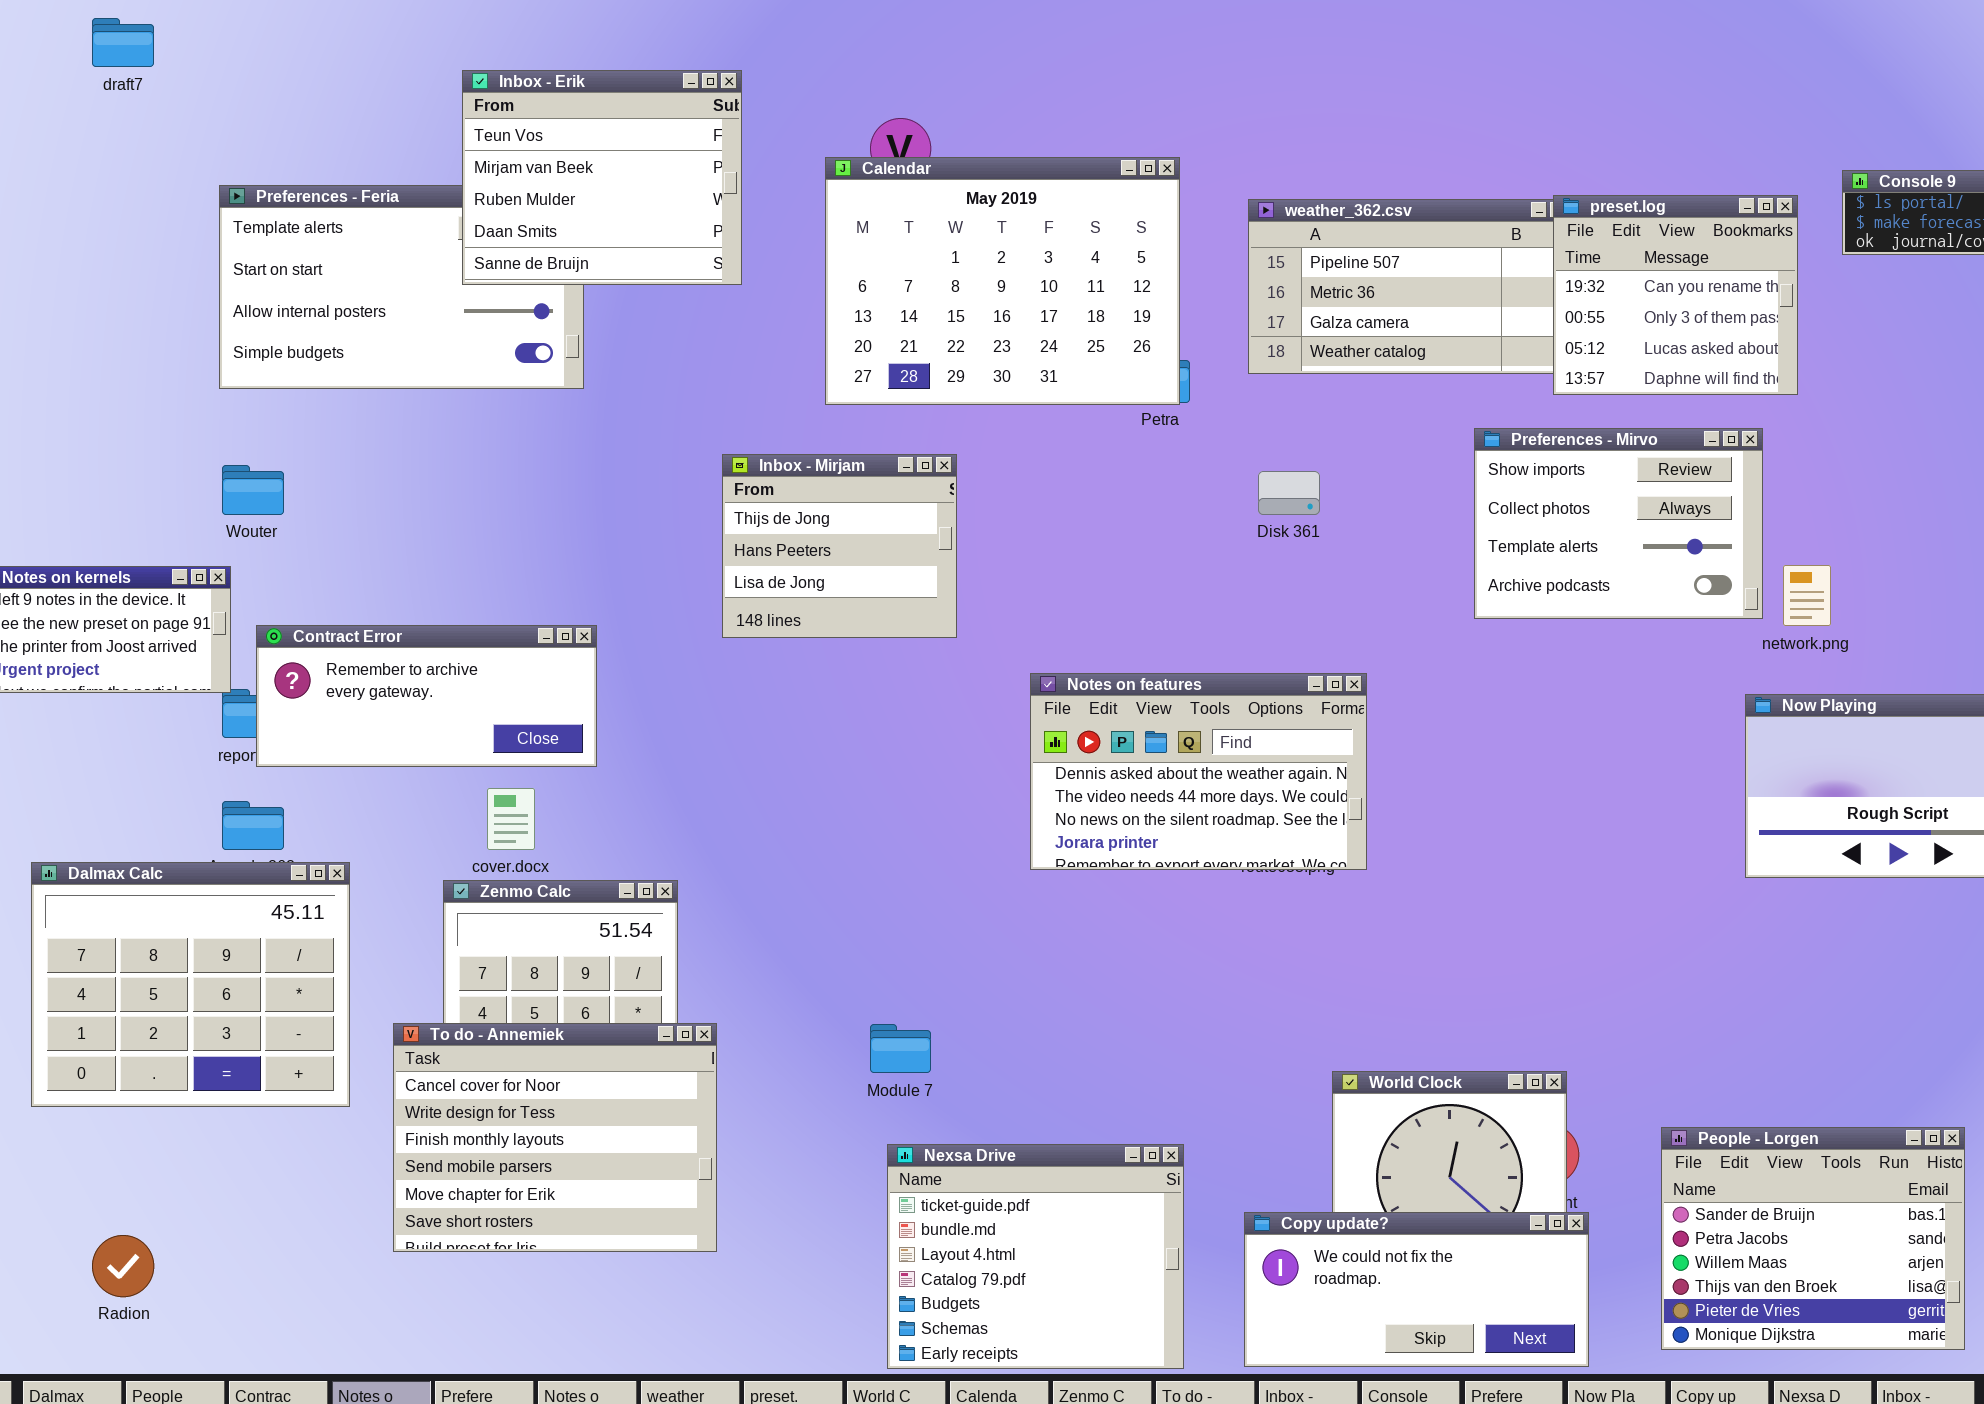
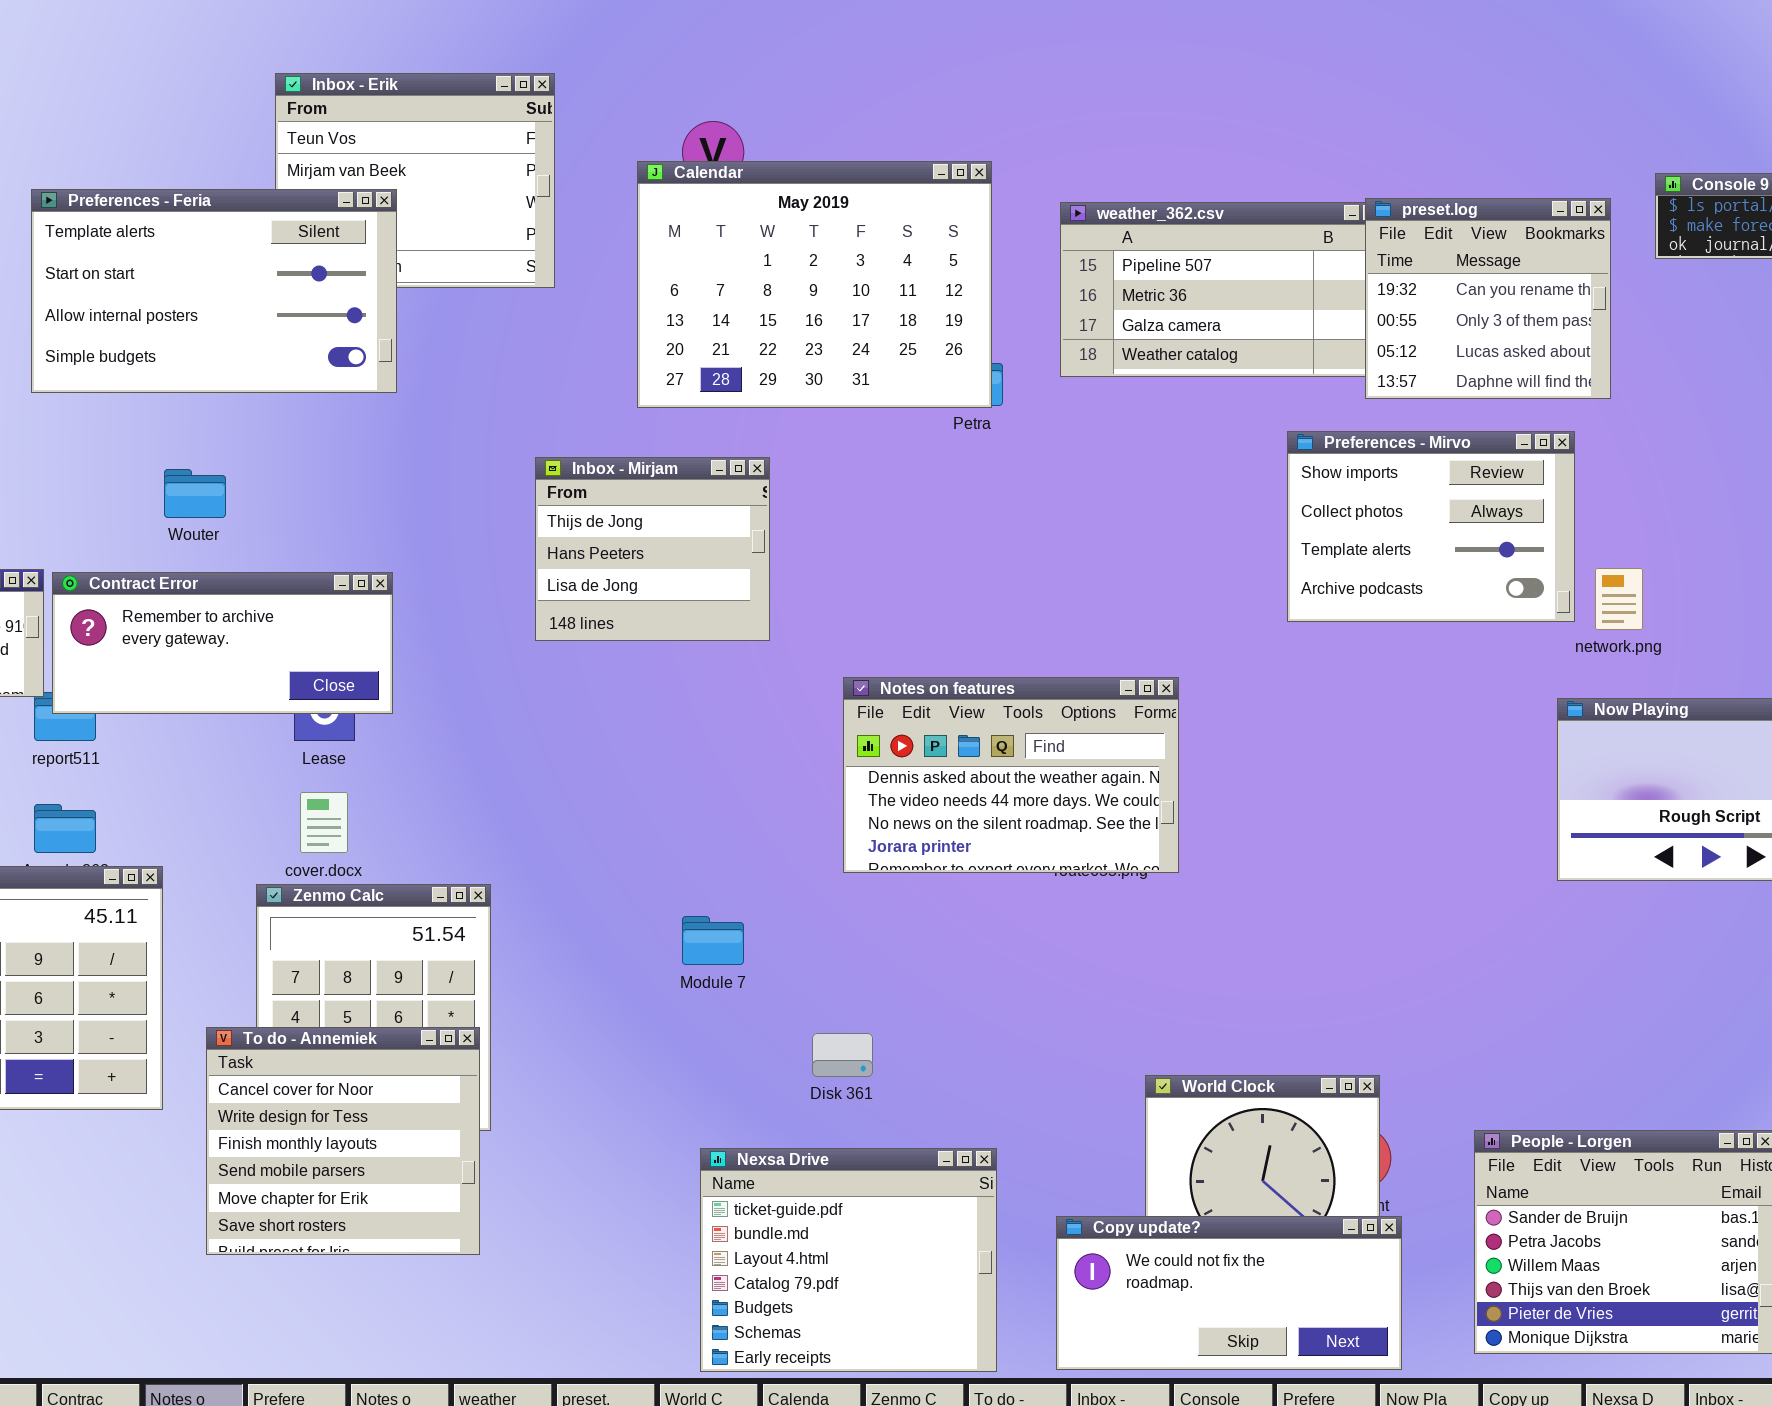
Preferences - Feria: [219,185,584,389] -> [31,189,397,393], raised
Wouter: [222,465,284,515] -> [164,469,226,518], moved
Disk 361: [1258,471,1320,515] -> [812,1033,873,1077], moved
Contract Error: [256,625,597,767] -> [52,572,393,714], moved
To do - Annemiek: [393,1023,717,1252] -> [206,1027,480,1255], resized
Module 7: [870,1024,931,1073] -> [682,916,744,965], moved

